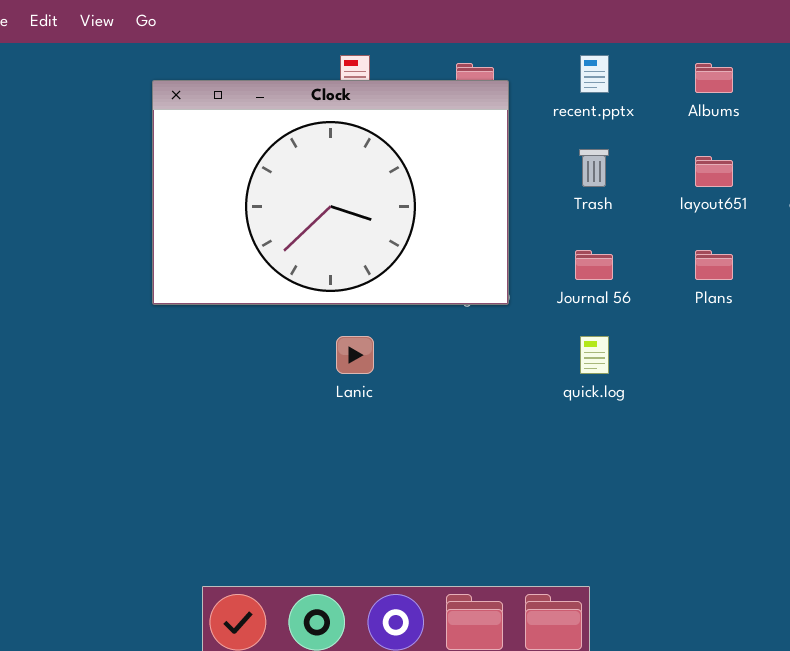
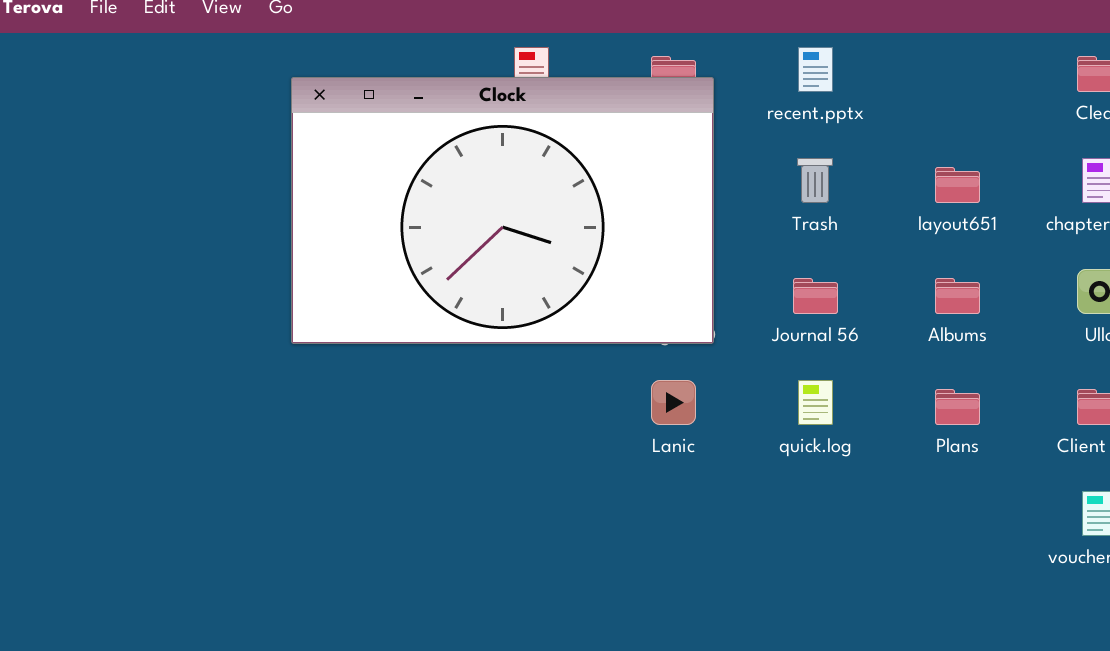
Albums: [695,63,733,93] -> [935,278,980,314], moved
Plans: [695,250,733,280] -> [935,389,980,425], moved
Lanic: [336,336,374,374] -> [651,380,696,425], moved

